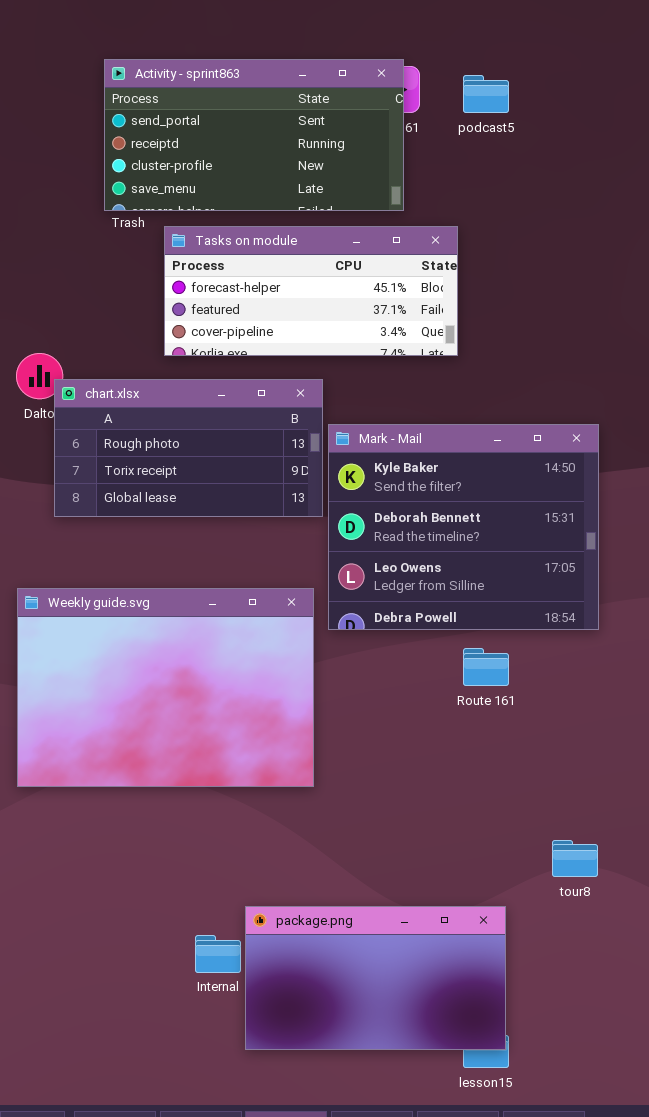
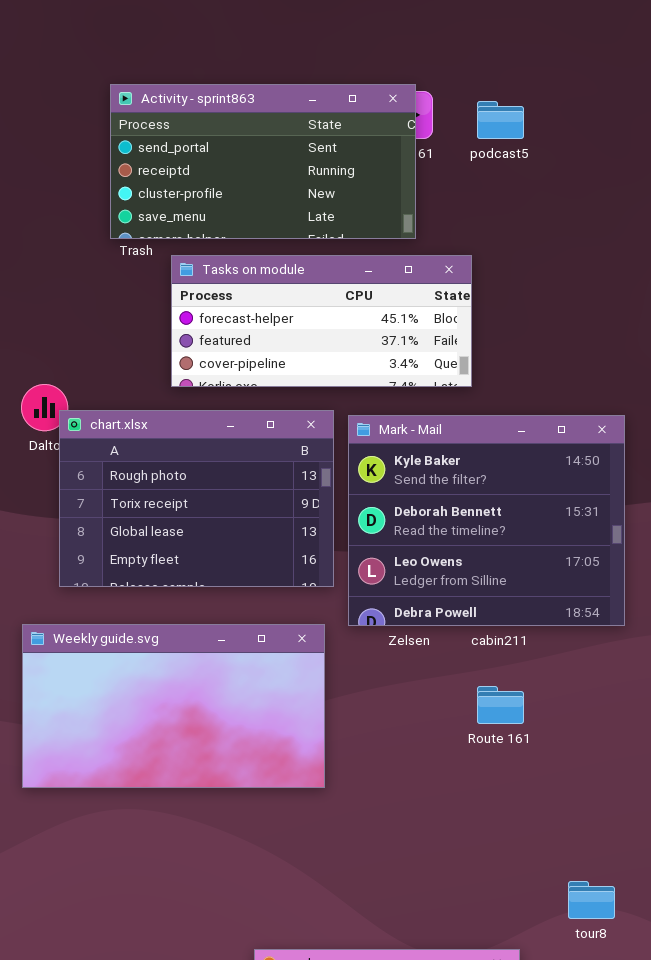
chart.xlsx: [54,379,323,517] -> [59,410,334,587], resized
Mark - Mail: [328,424,599,630] -> [348,415,625,626], moved
Weekly guide.svg: [17,588,314,787] -> [22,624,325,788], resized

